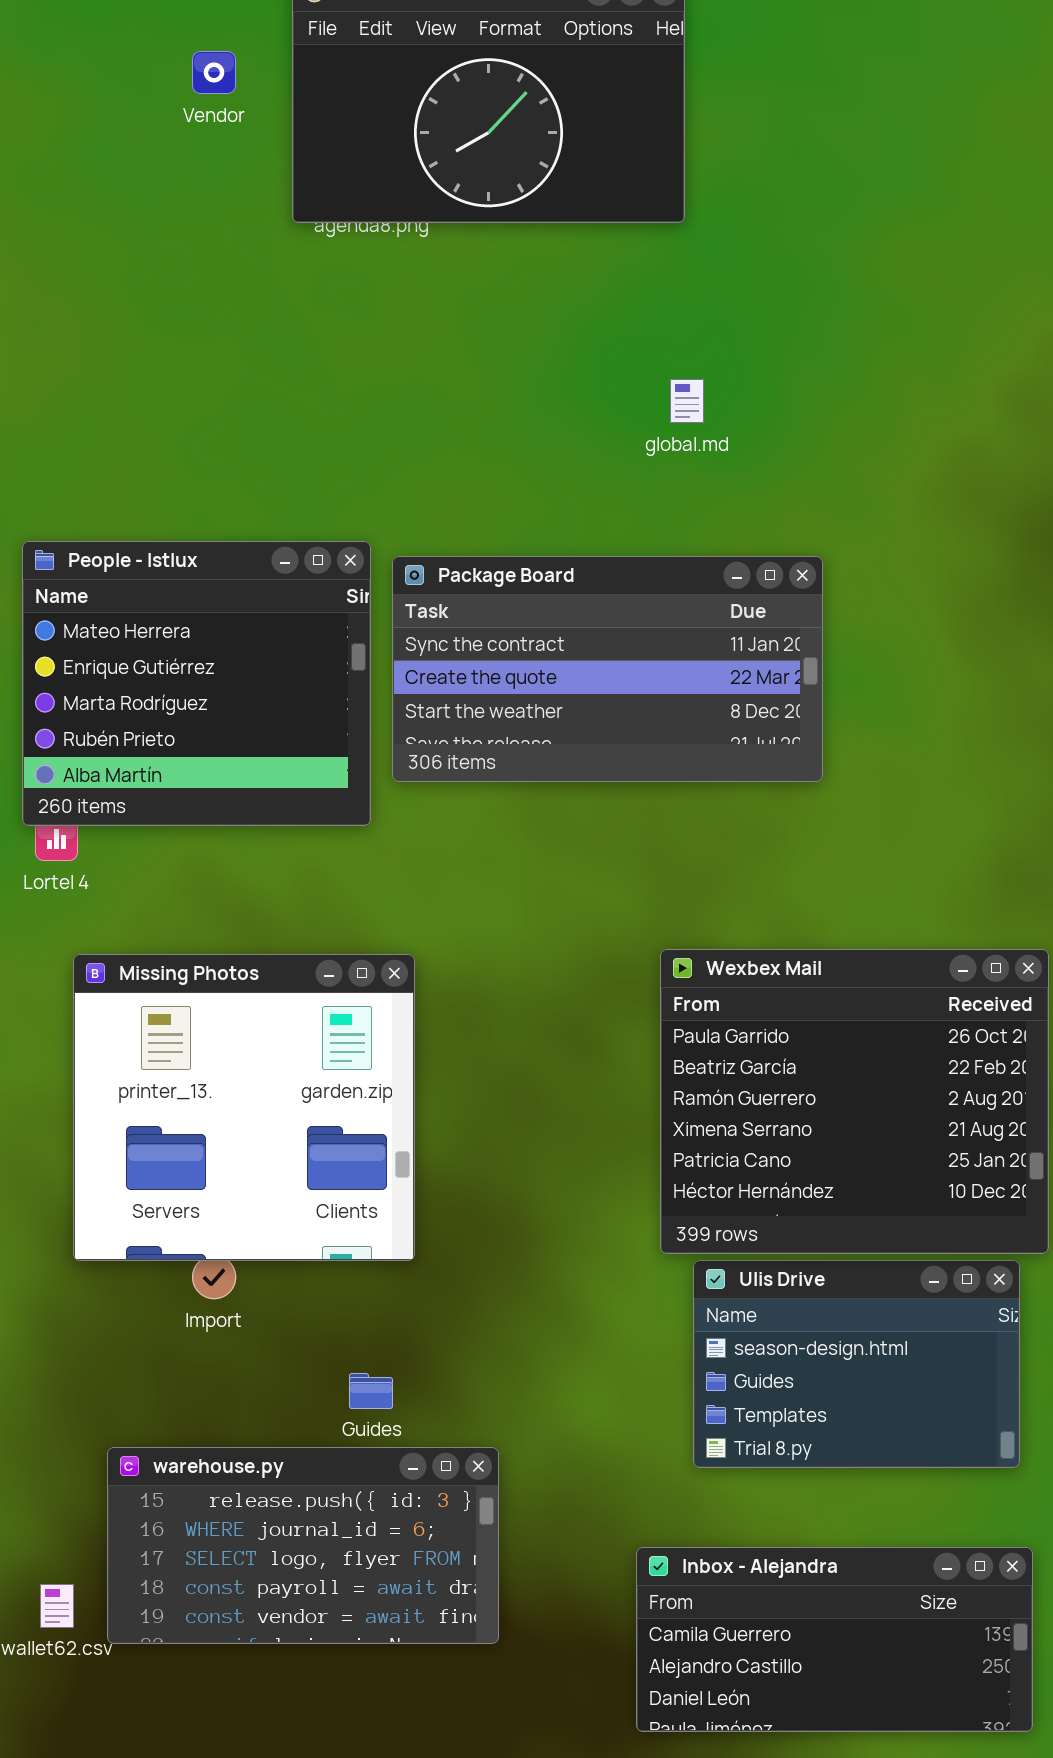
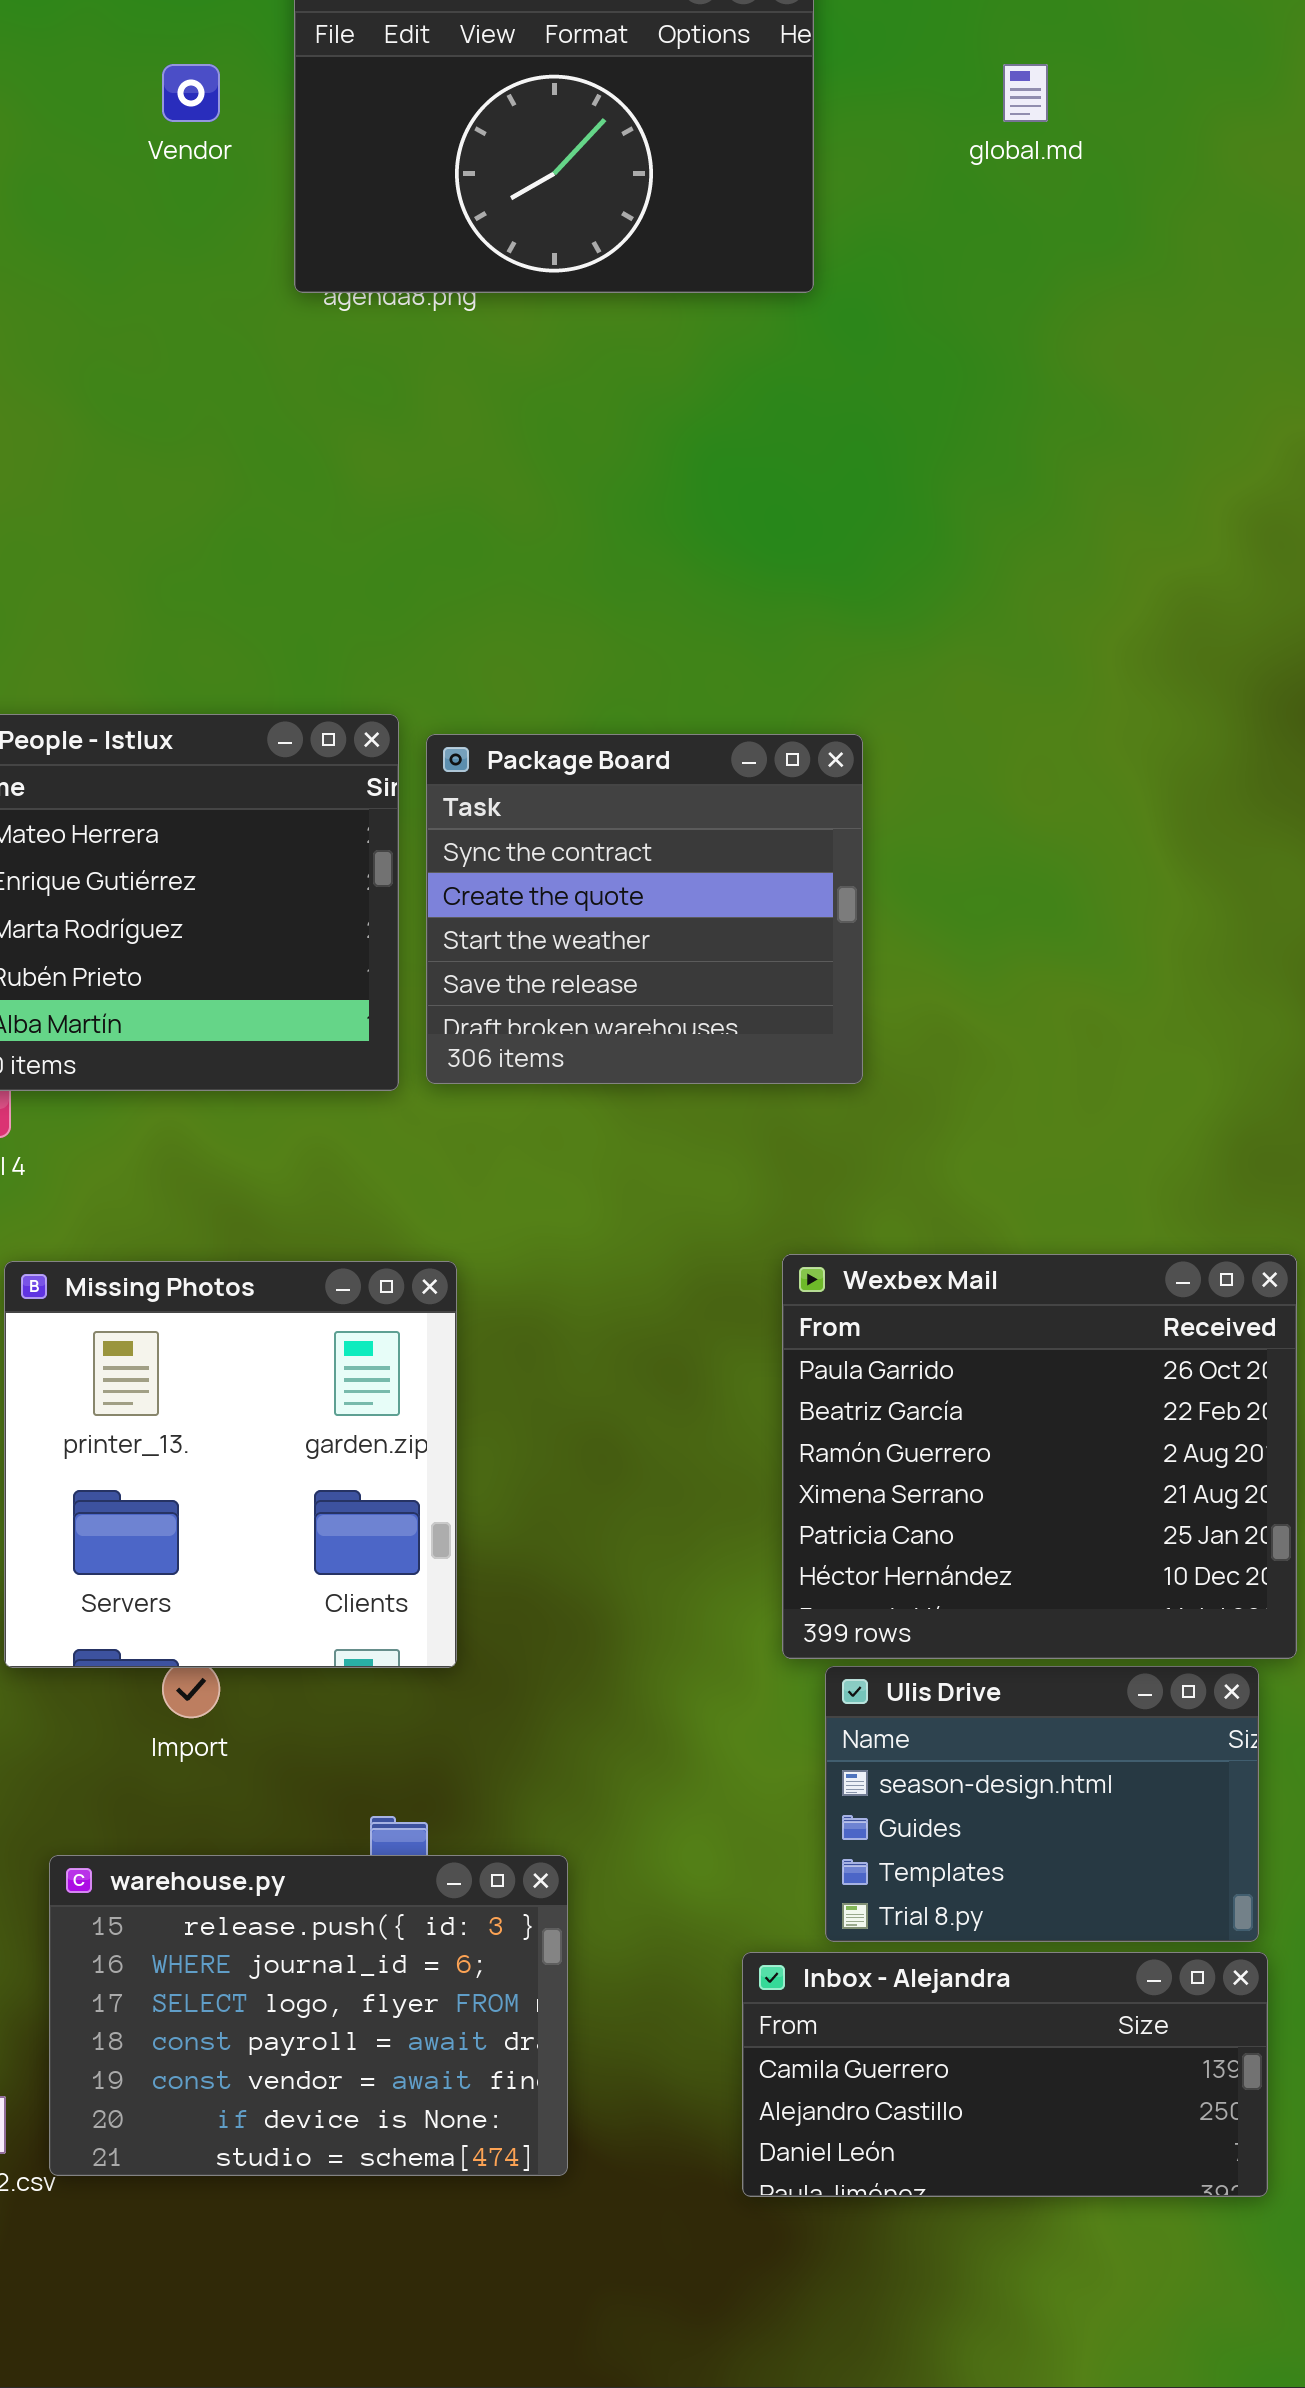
global.md: [670,379,704,423] -> [1003,64,1048,122], moved
Package Board: [392,556,823,782] -> [426,734,863,1084], resized
warehouse.py: [107,1447,499,1644] -> [49,1855,568,2176], resized
Inbox - Alejandra: [636,1547,1033,1732] -> [742,1952,1268,2197], moved

